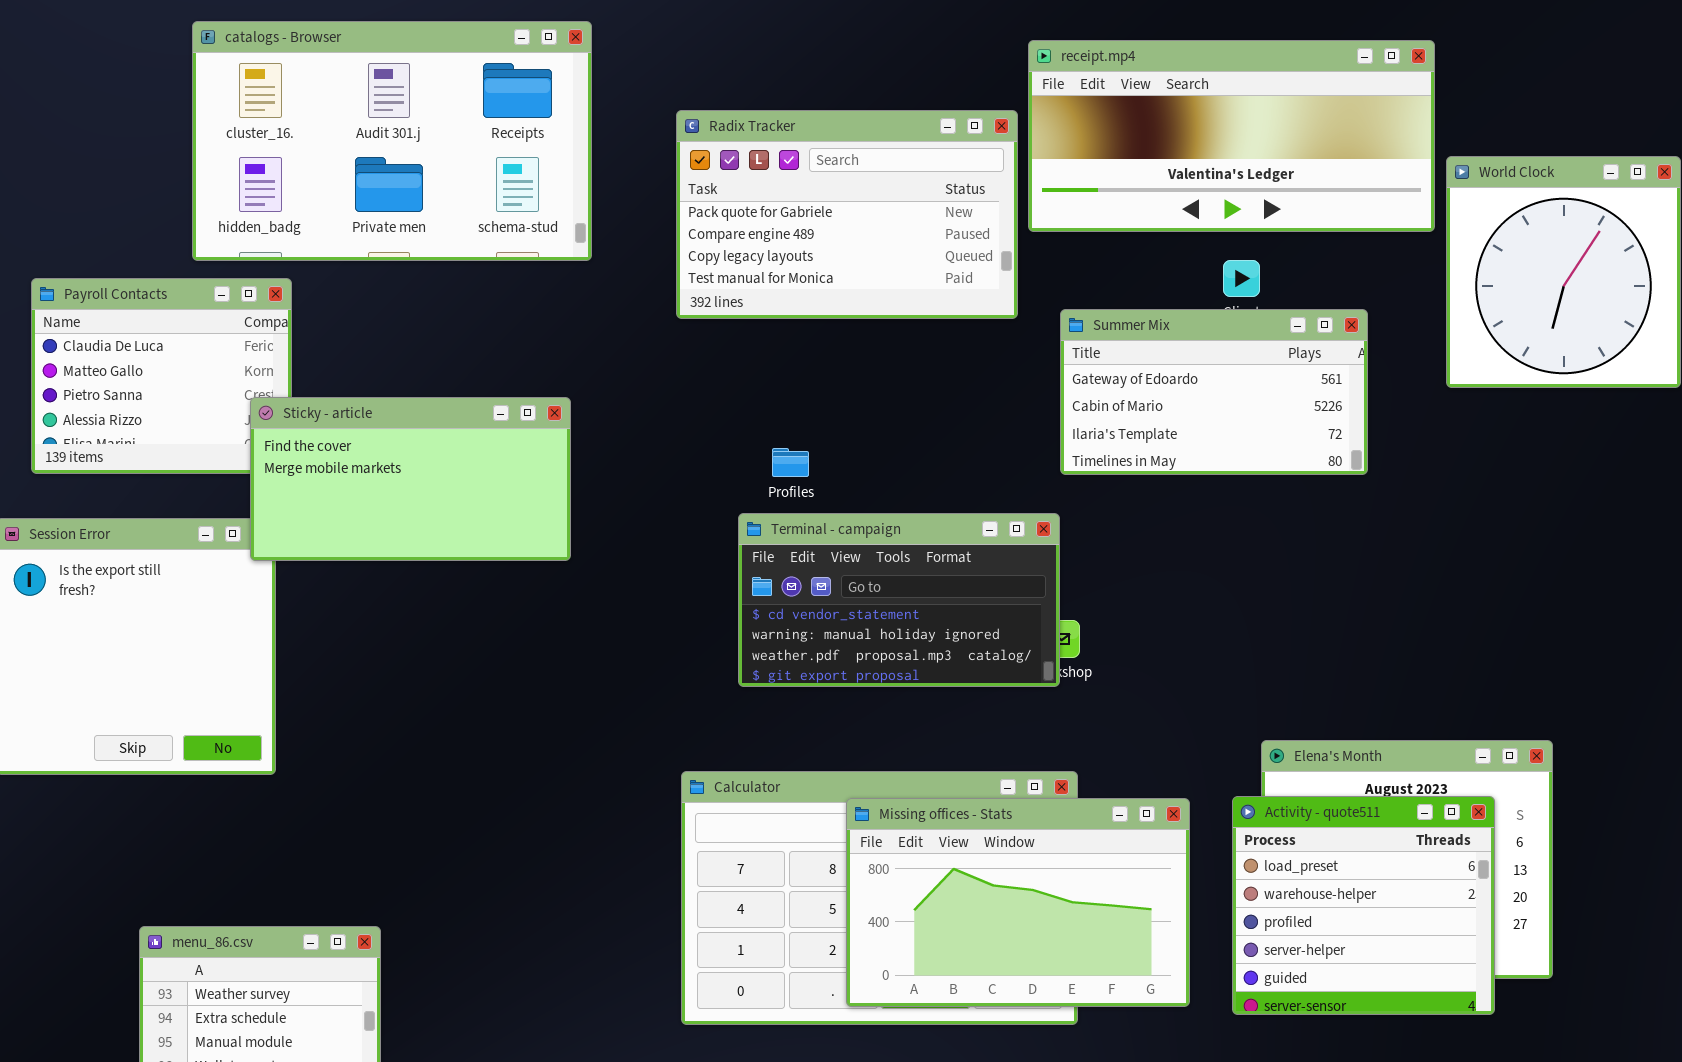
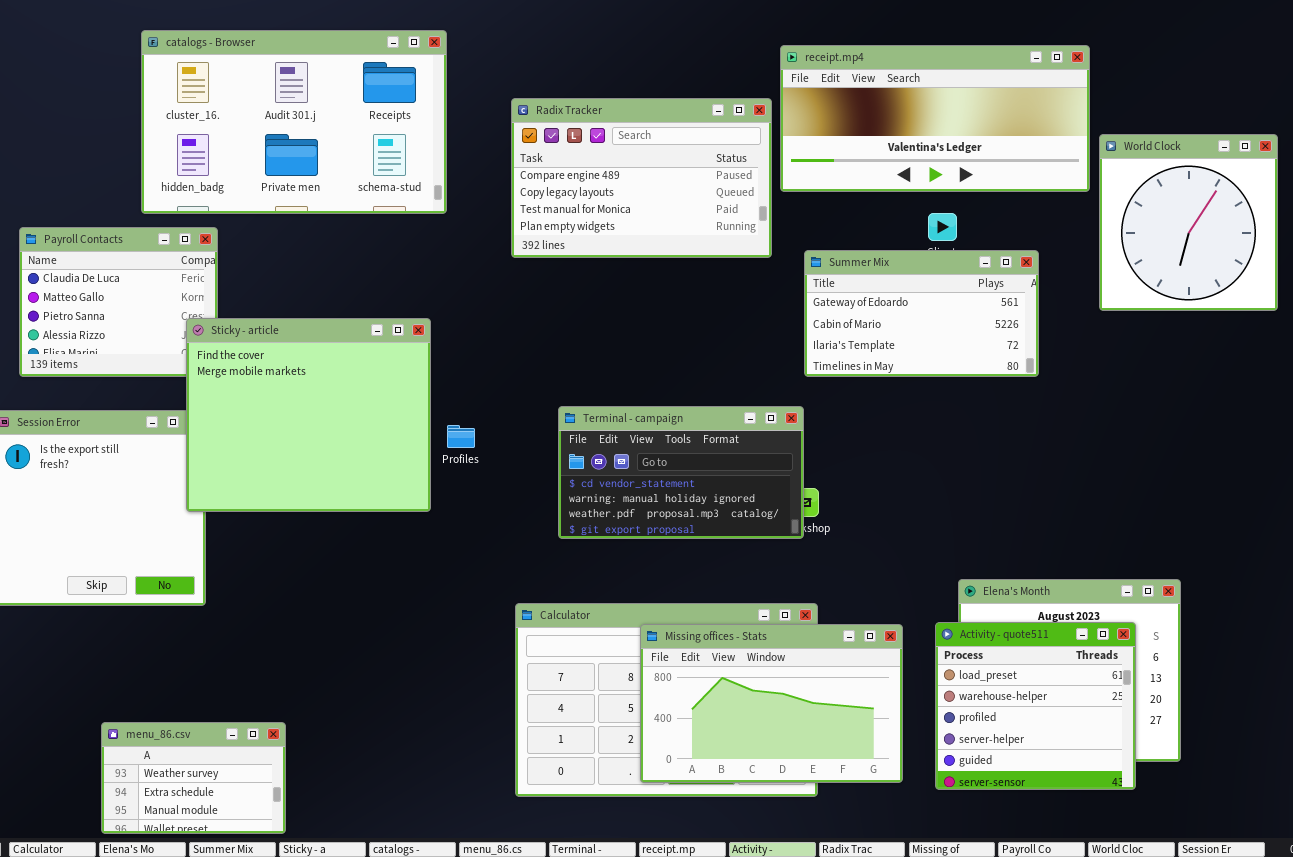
Radix Tracker: [676,110,1018,319] -> [511,98,772,258], scrolled down 1 row
Sticky - article: [250,397,571,561] -> [186,318,431,512], resized
Profiles: [772,448,809,477] -> [447,425,475,448], moved

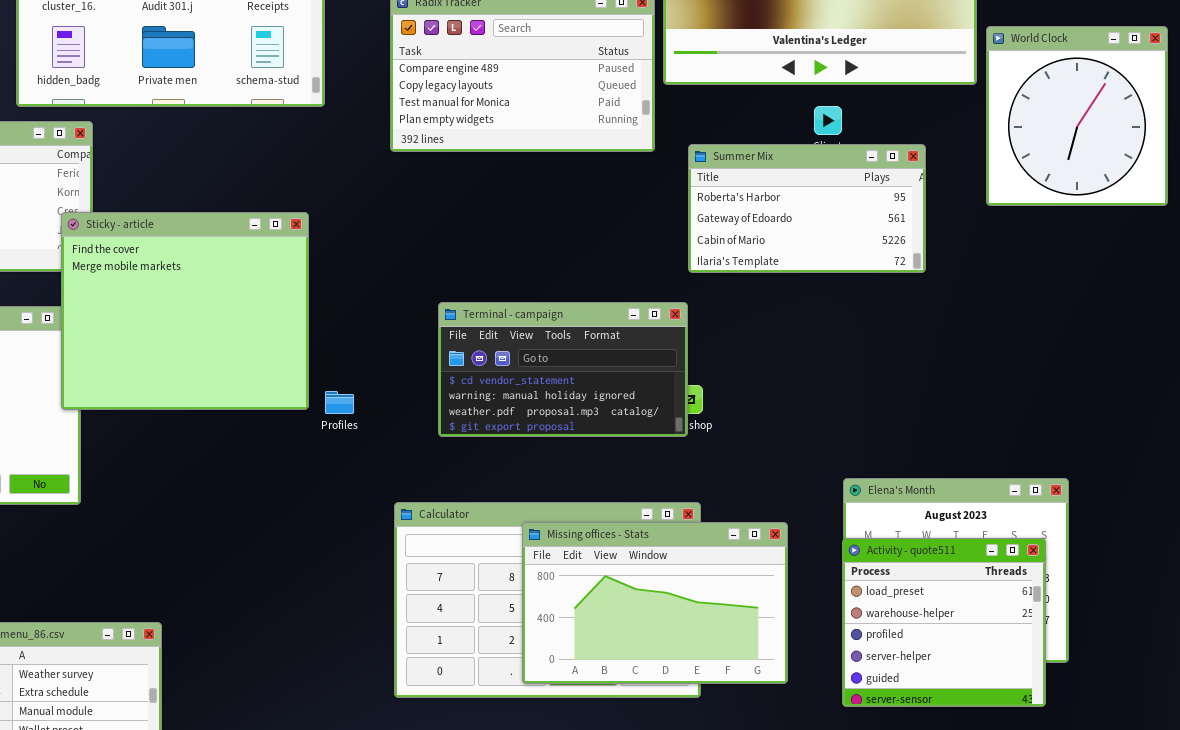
Summer Mix: [804,250,1039,377] -> [688,144,926,273], scrolled up 1 row
Profiles: [447,425,475,448] -> [325,391,354,414], moved
Activity - quote511: [935,622,1136,790] -> [842,538,1046,707], moved

